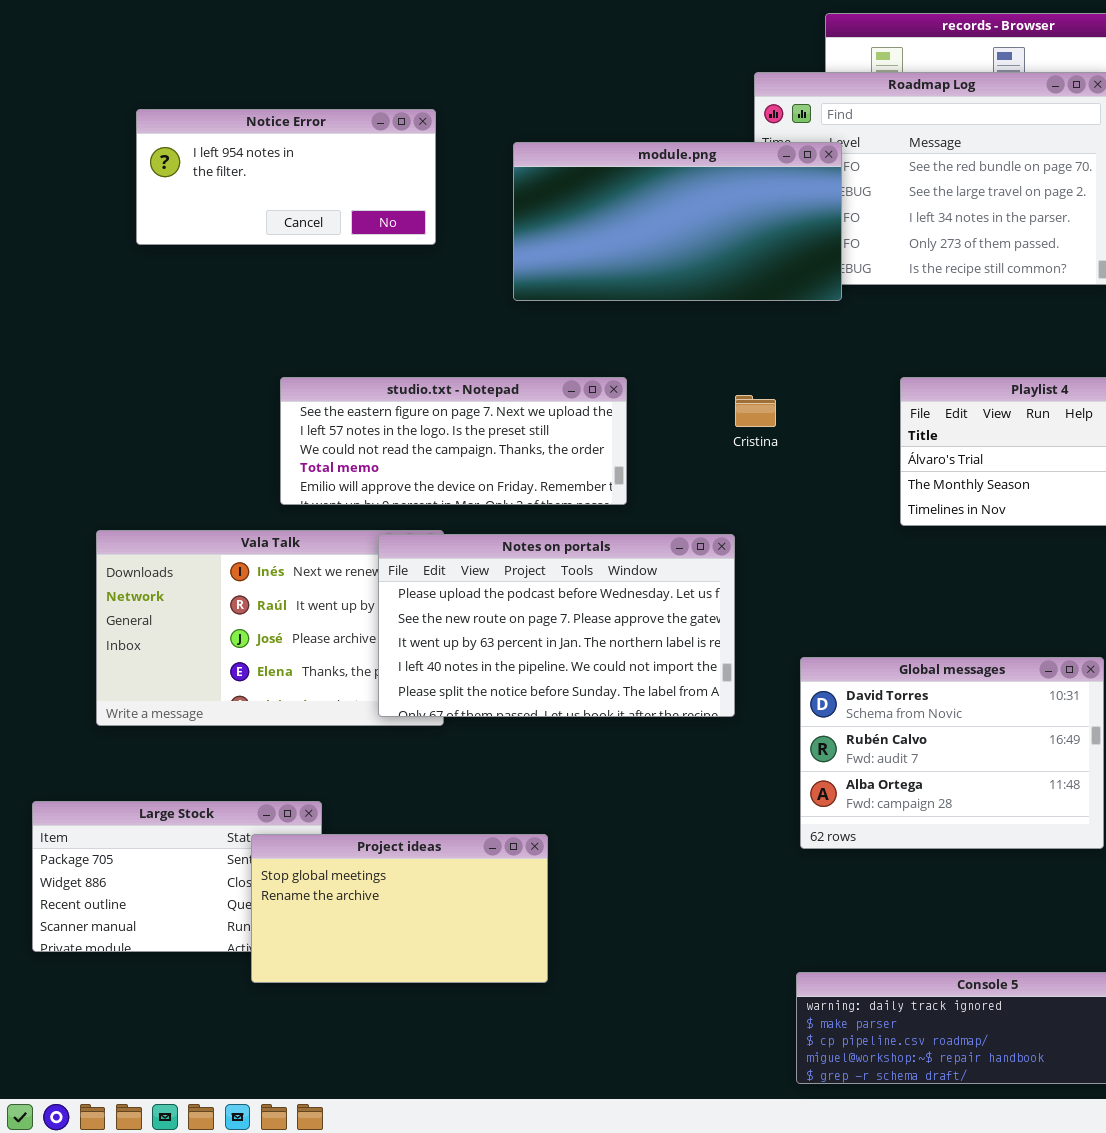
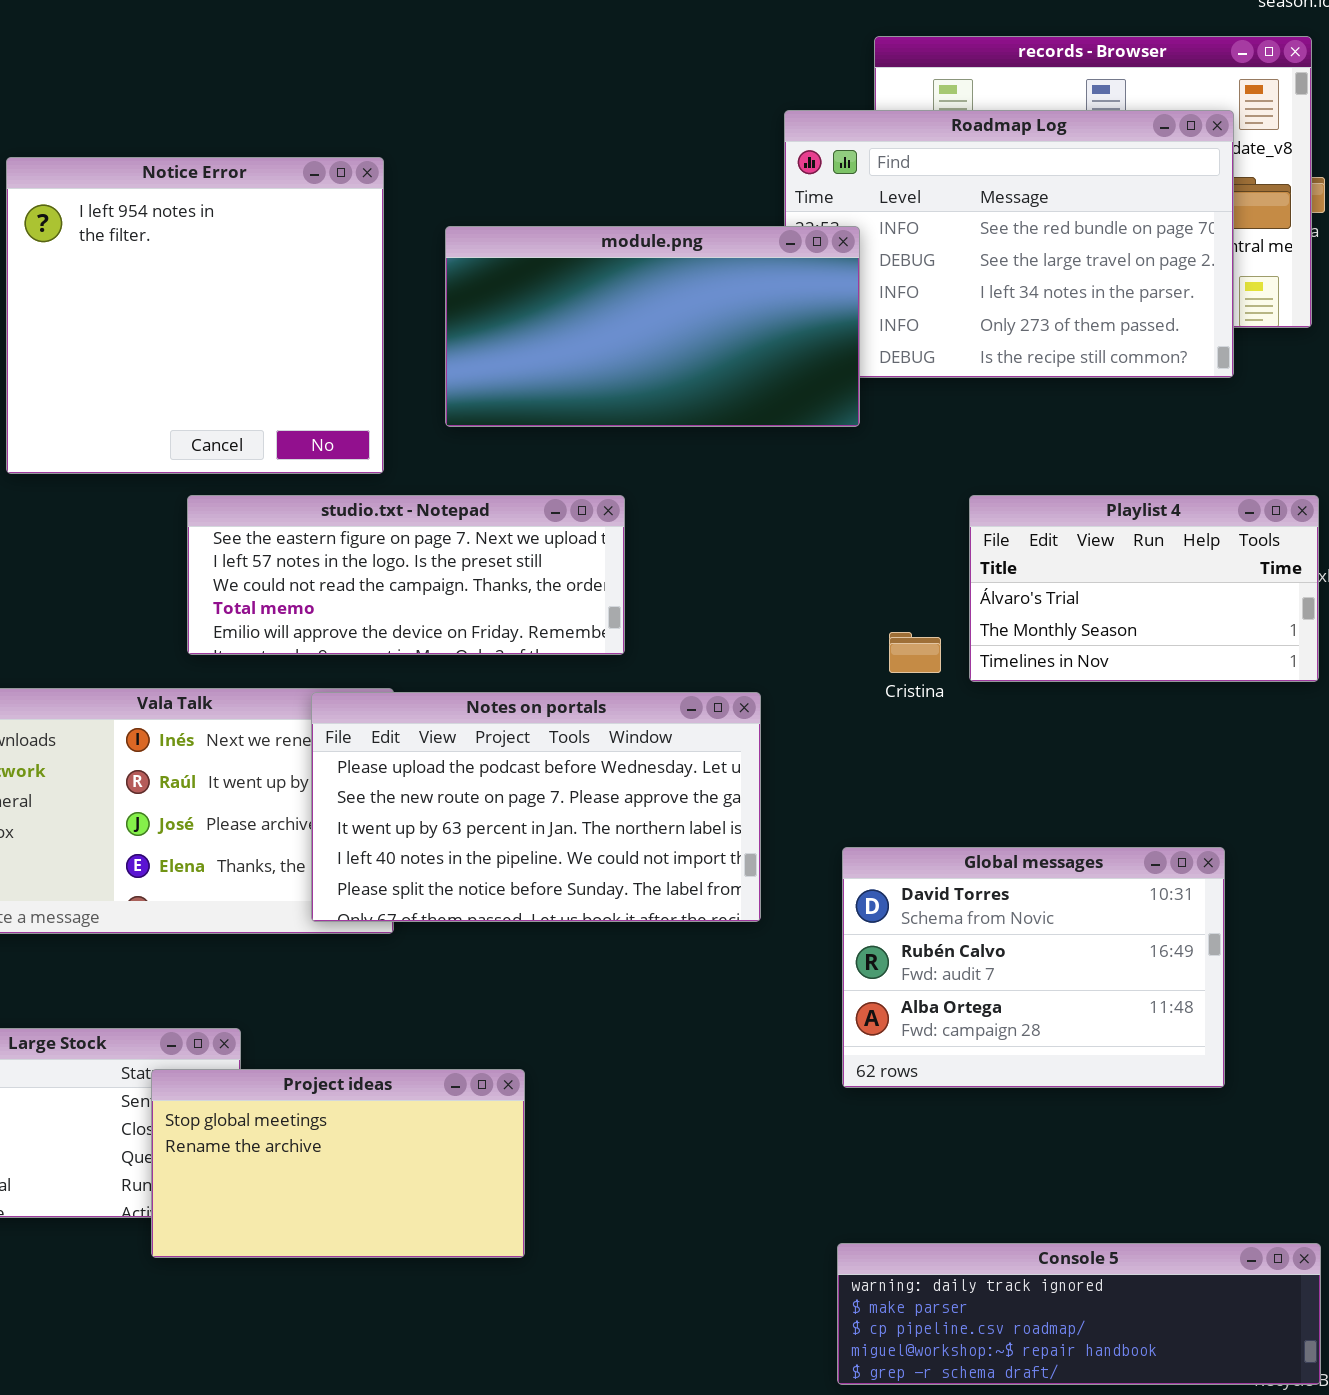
Notice Error: [136,109,436,245] -> [6,157,384,474], resized
module.png: [513,142,842,301] -> [445,226,860,427], moved
Cristina: [735,395,776,427] -> [889,632,941,673], moved

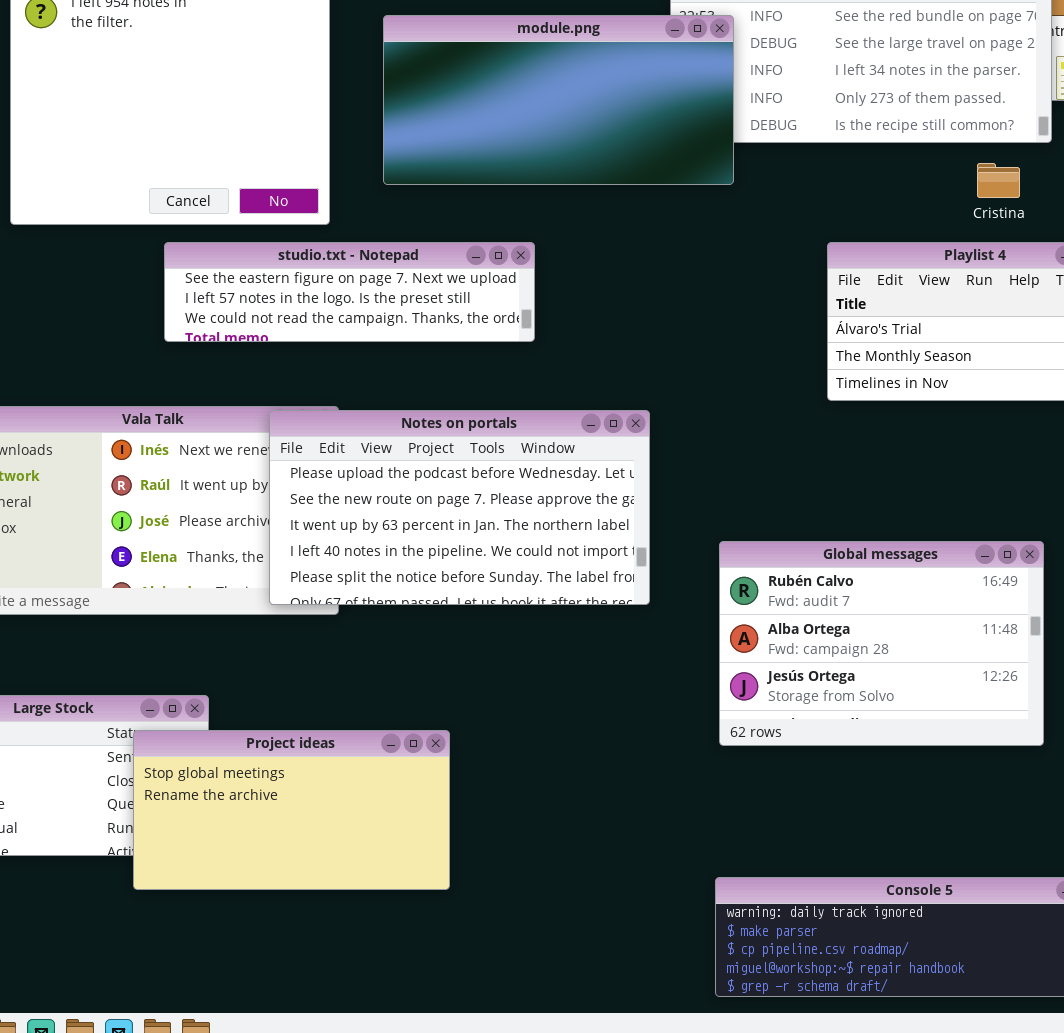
studio.txt - Notepad: [187,495,625,655] -> [164,242,535,342], resized
Cristina: [889,632,941,673] -> [977,163,1020,198], moved
Global messages: [842,847,1225,1088] -> [719,541,1044,746], scrolled down 1 row

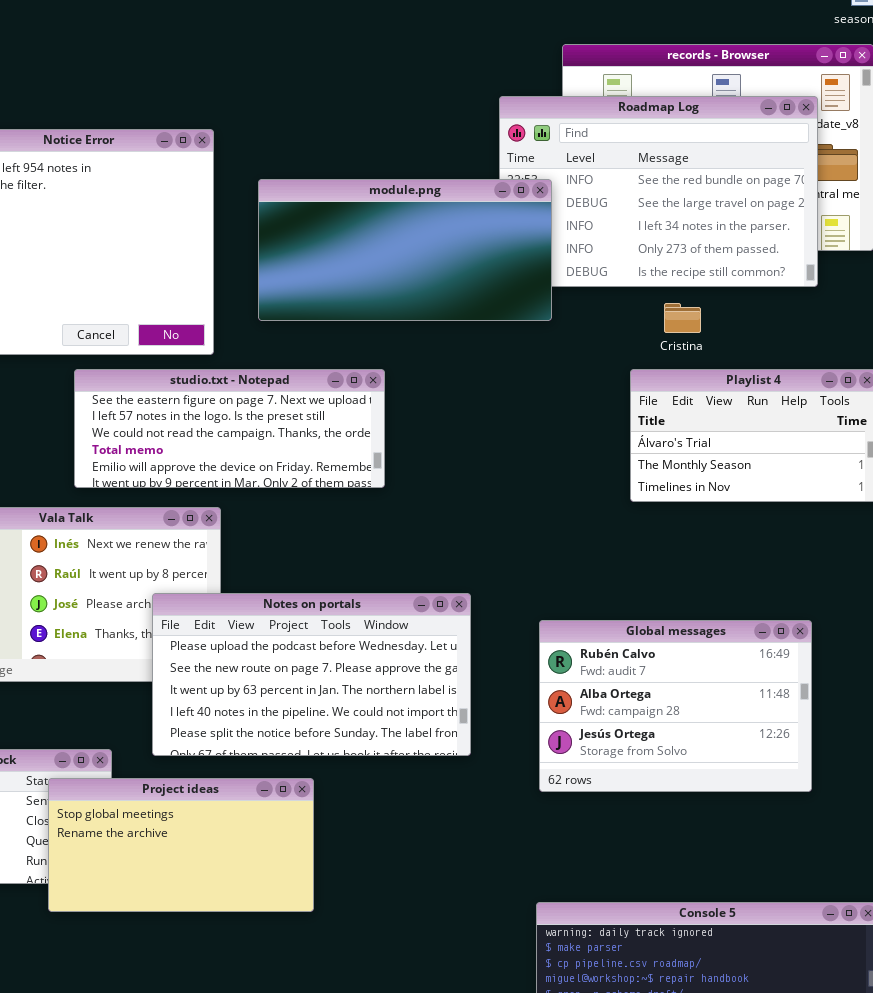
Cristina: [977,163,1020,198] -> [664,303,701,333], moved
studio.txt - Notepad: [164,242,535,342] -> [74,369,385,488], resized
Notes on portals: [269,410,650,605] -> [152,593,471,756], moved

